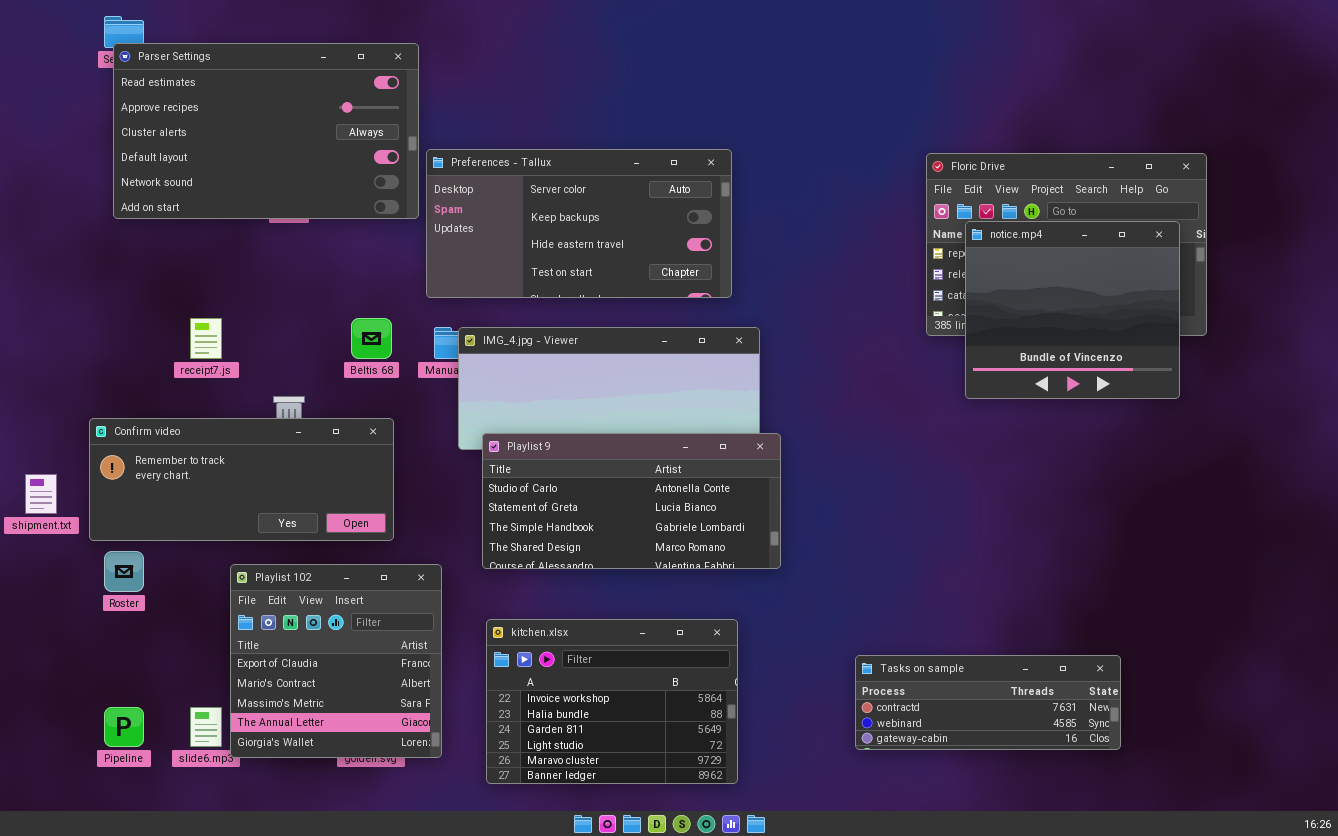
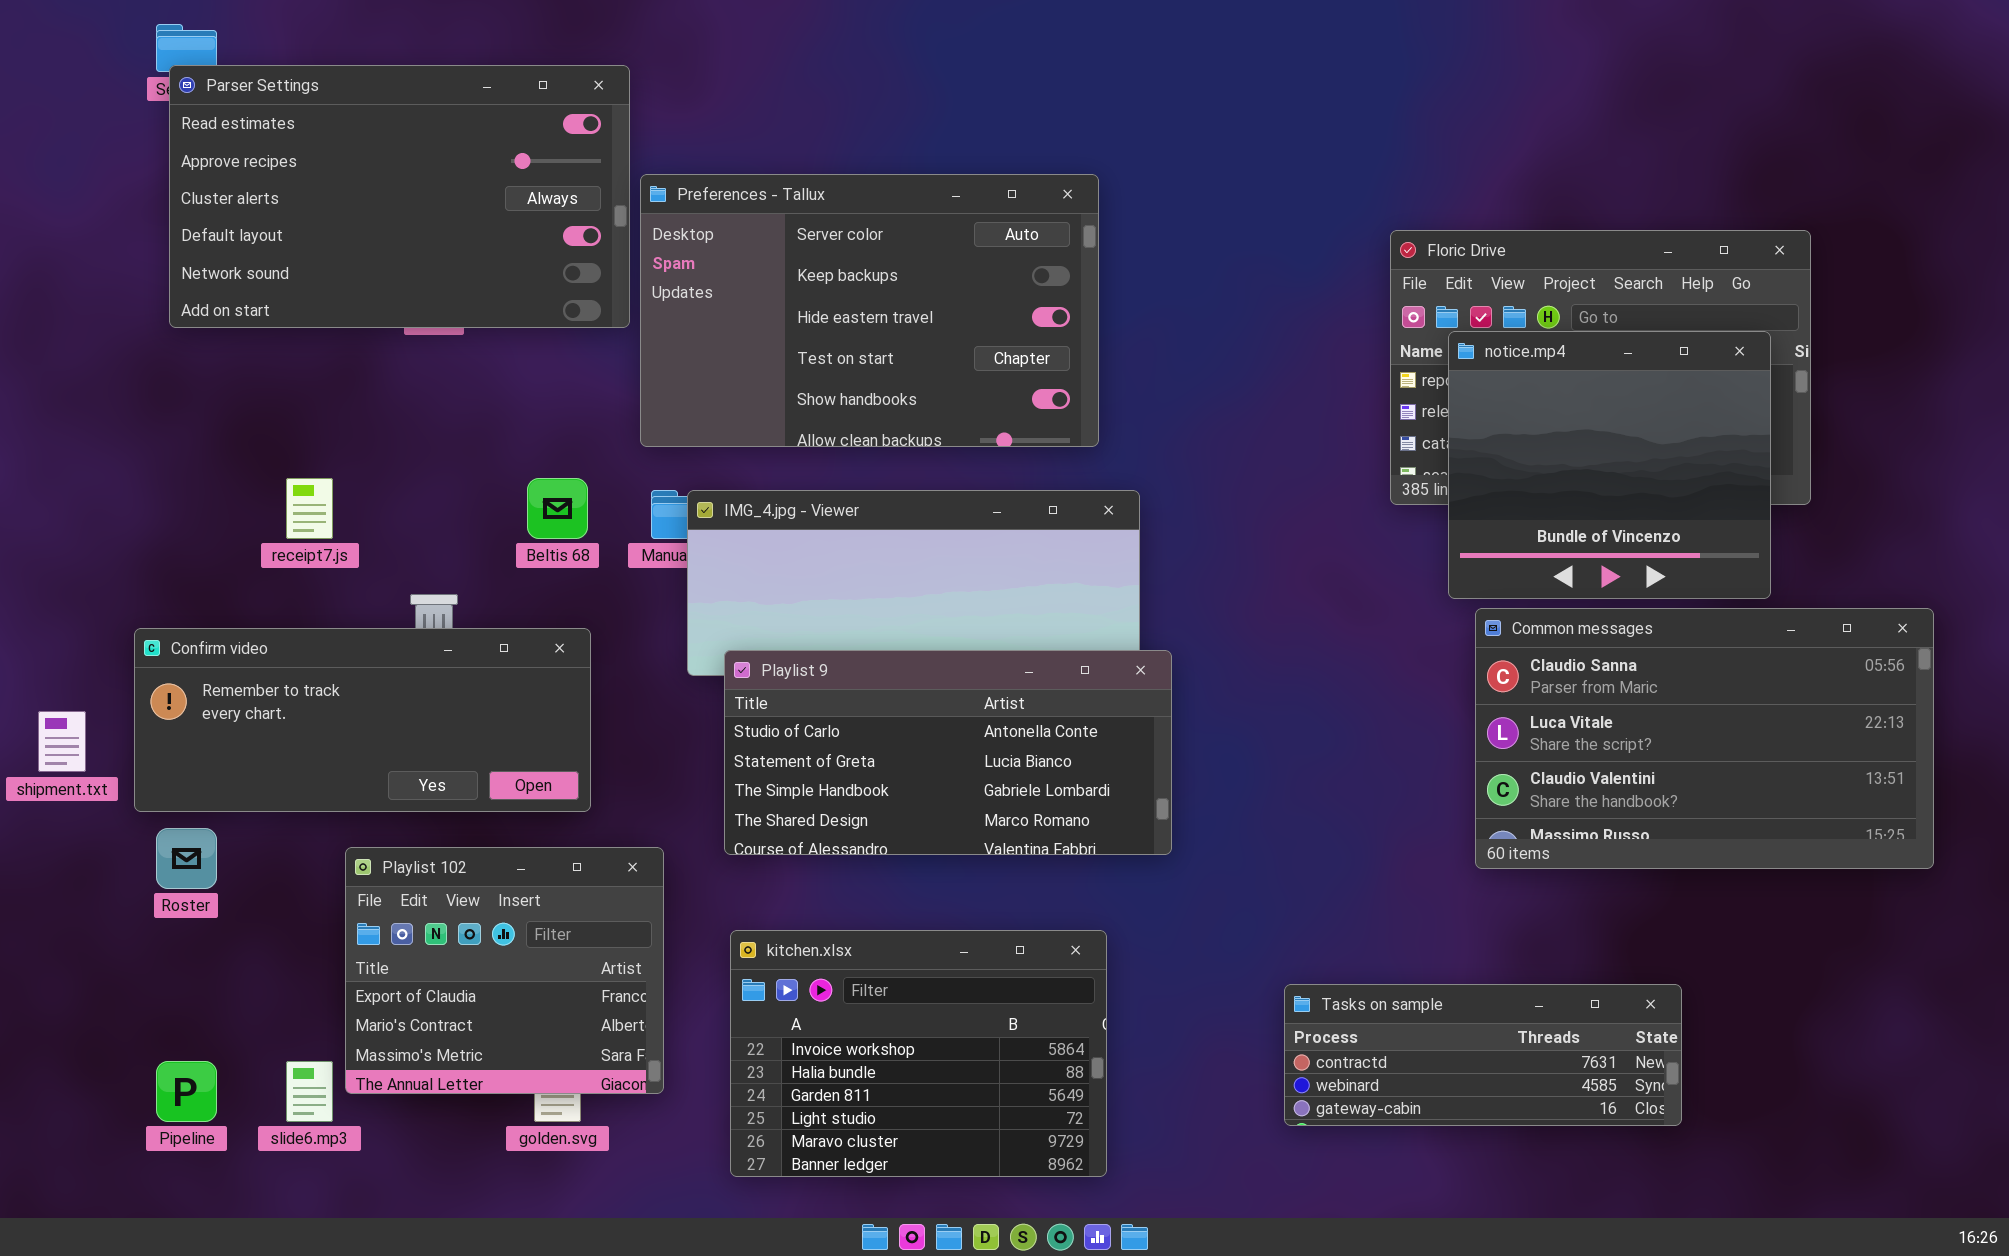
Preferences - Tallux: [426,149,732,298] -> [640,174,1099,447], resized
Common messages: none -> [1475,608,1934,869], opened
Playlist 102: [230,564,442,758] -> [345,847,664,1094], resized

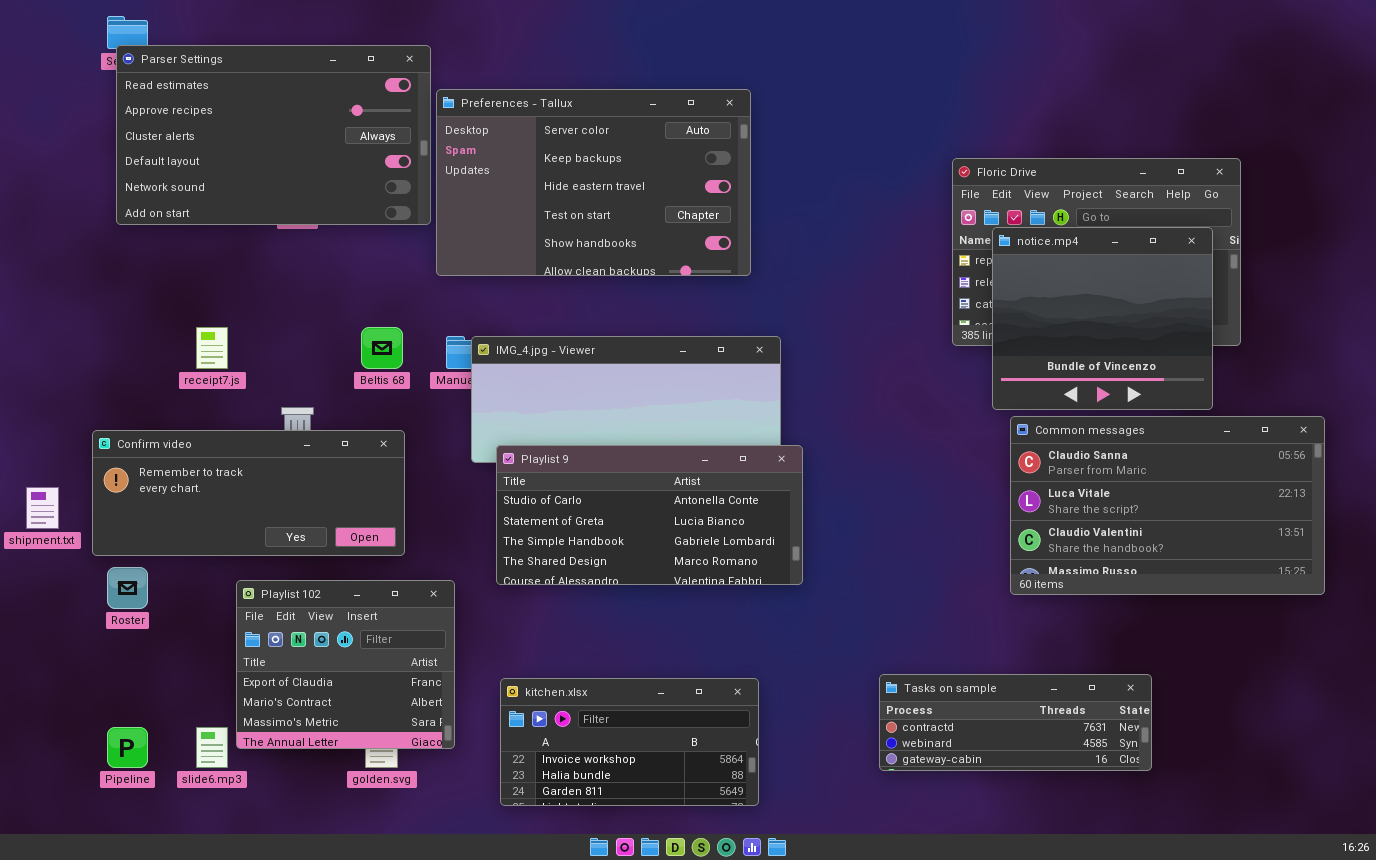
Preferences - Tallux: [640,174,1099,447] -> [436,89,751,276], moved
kitchen.xlsx: [730,930,1107,1177] -> [500,678,759,806], resized

